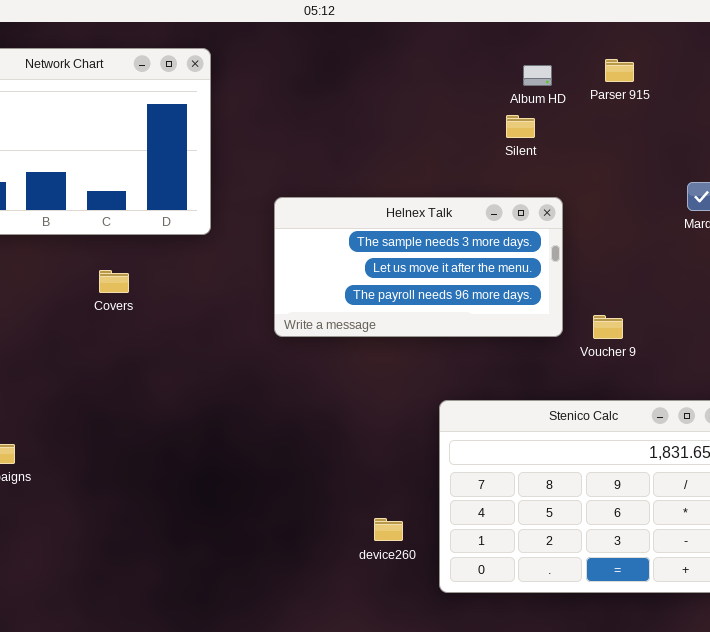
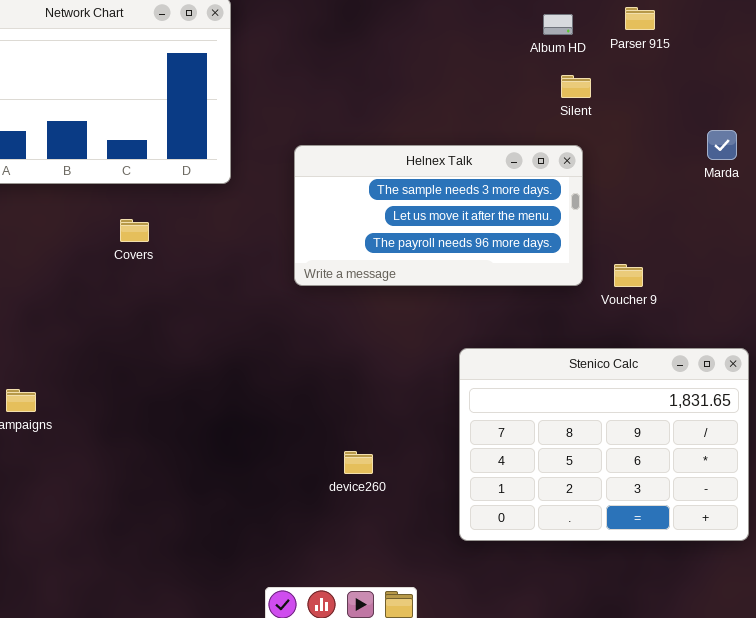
Silent: [506,115,535,138] -> [561,75,591,98], moved
device260: [374,518,403,541] -> [344,451,373,474], moved

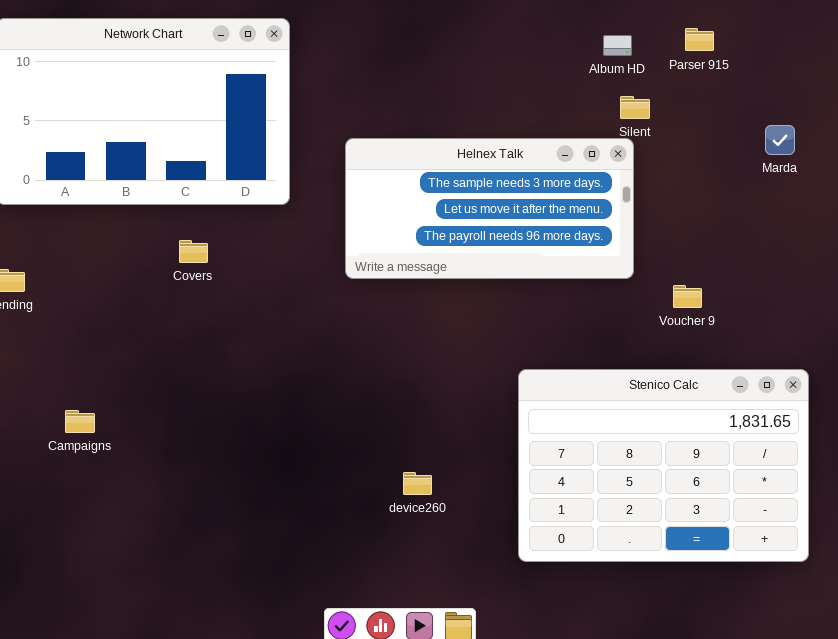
Marda: [707,130,737,160] -> [765,125,795,155], moved
Helnex Talk: [294,145,583,286] -> [345,138,634,279], moved

